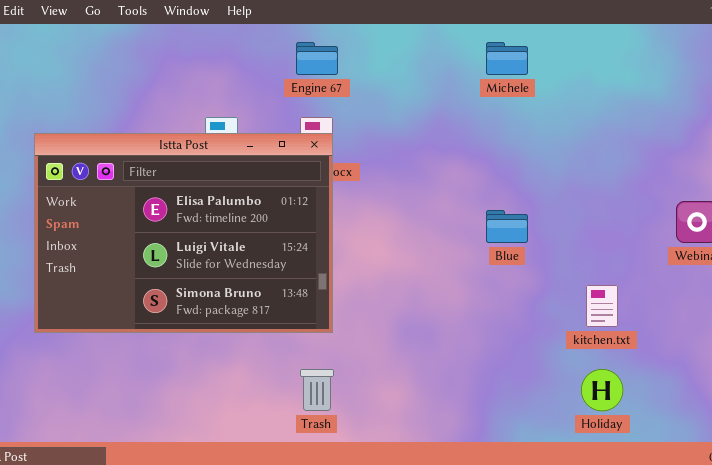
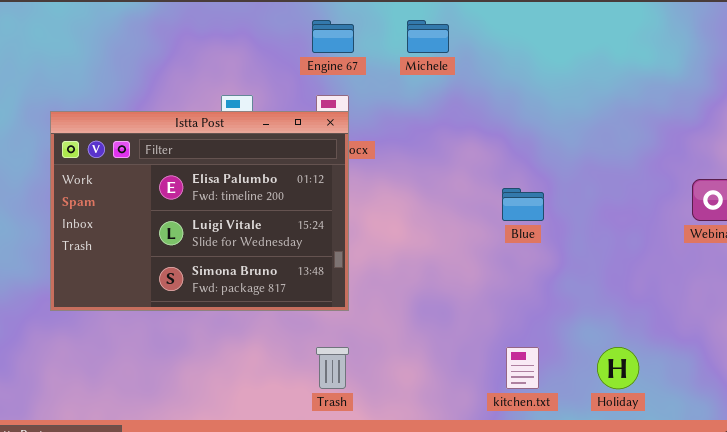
Michele: [486,42,528,75] -> [407,20,449,53], moved
kitchen.txt: [586,285,618,327] -> [506,347,539,389], moved

